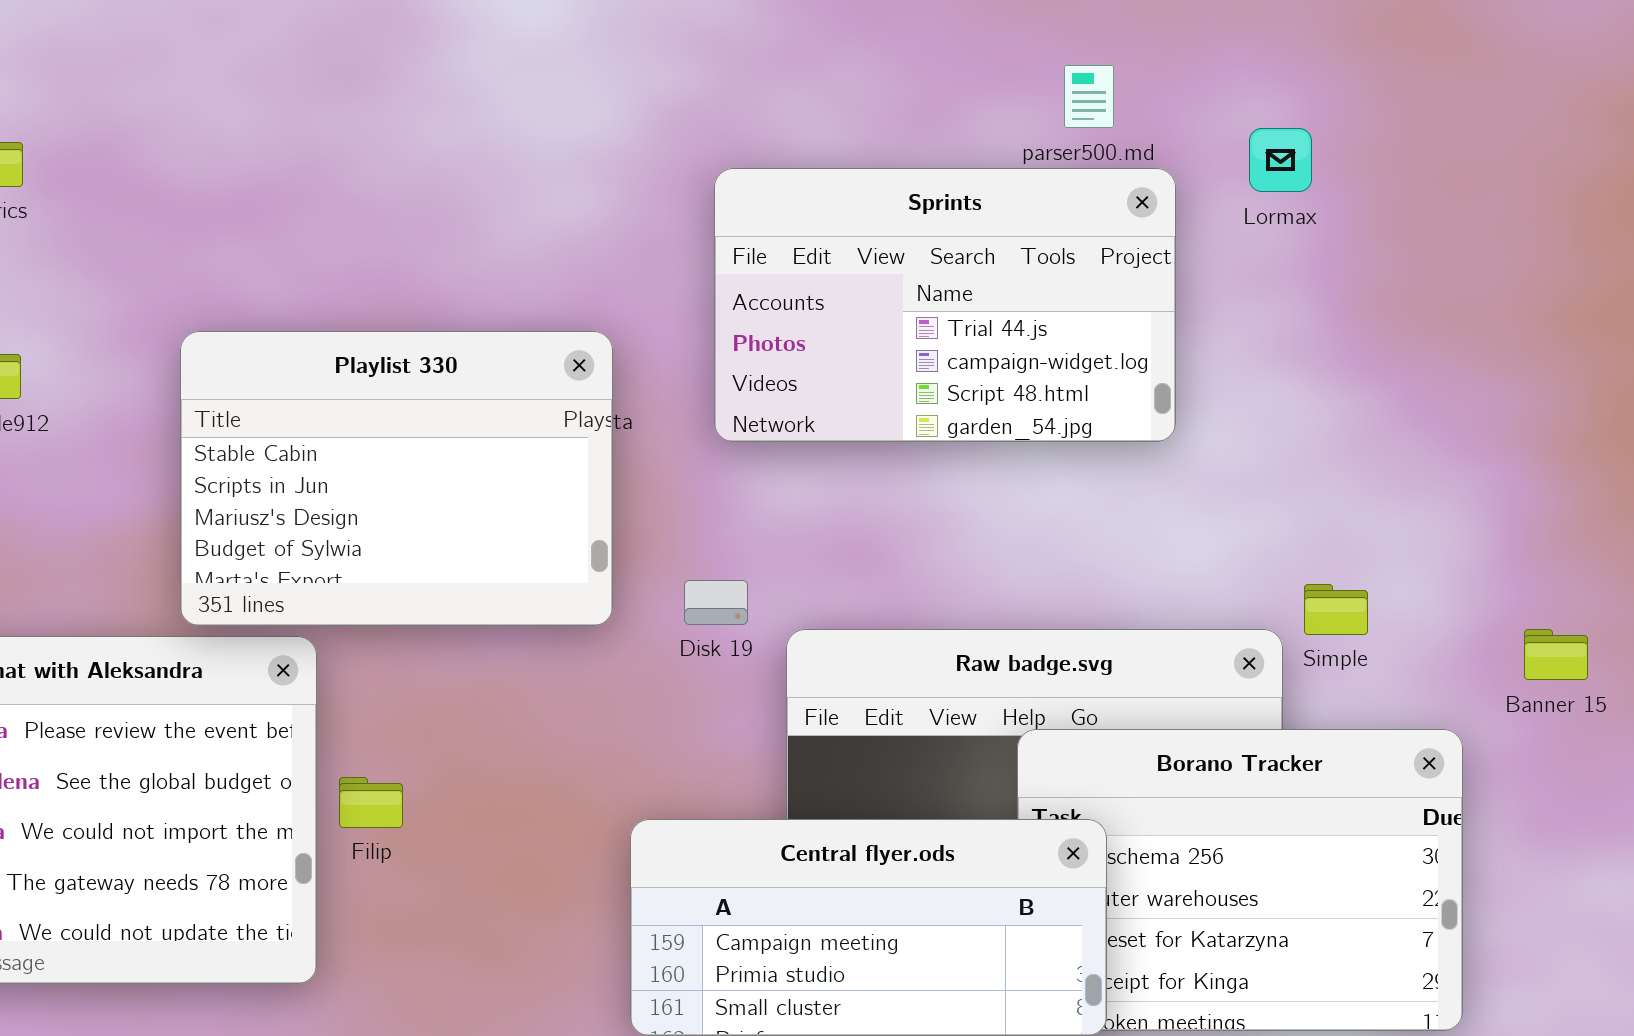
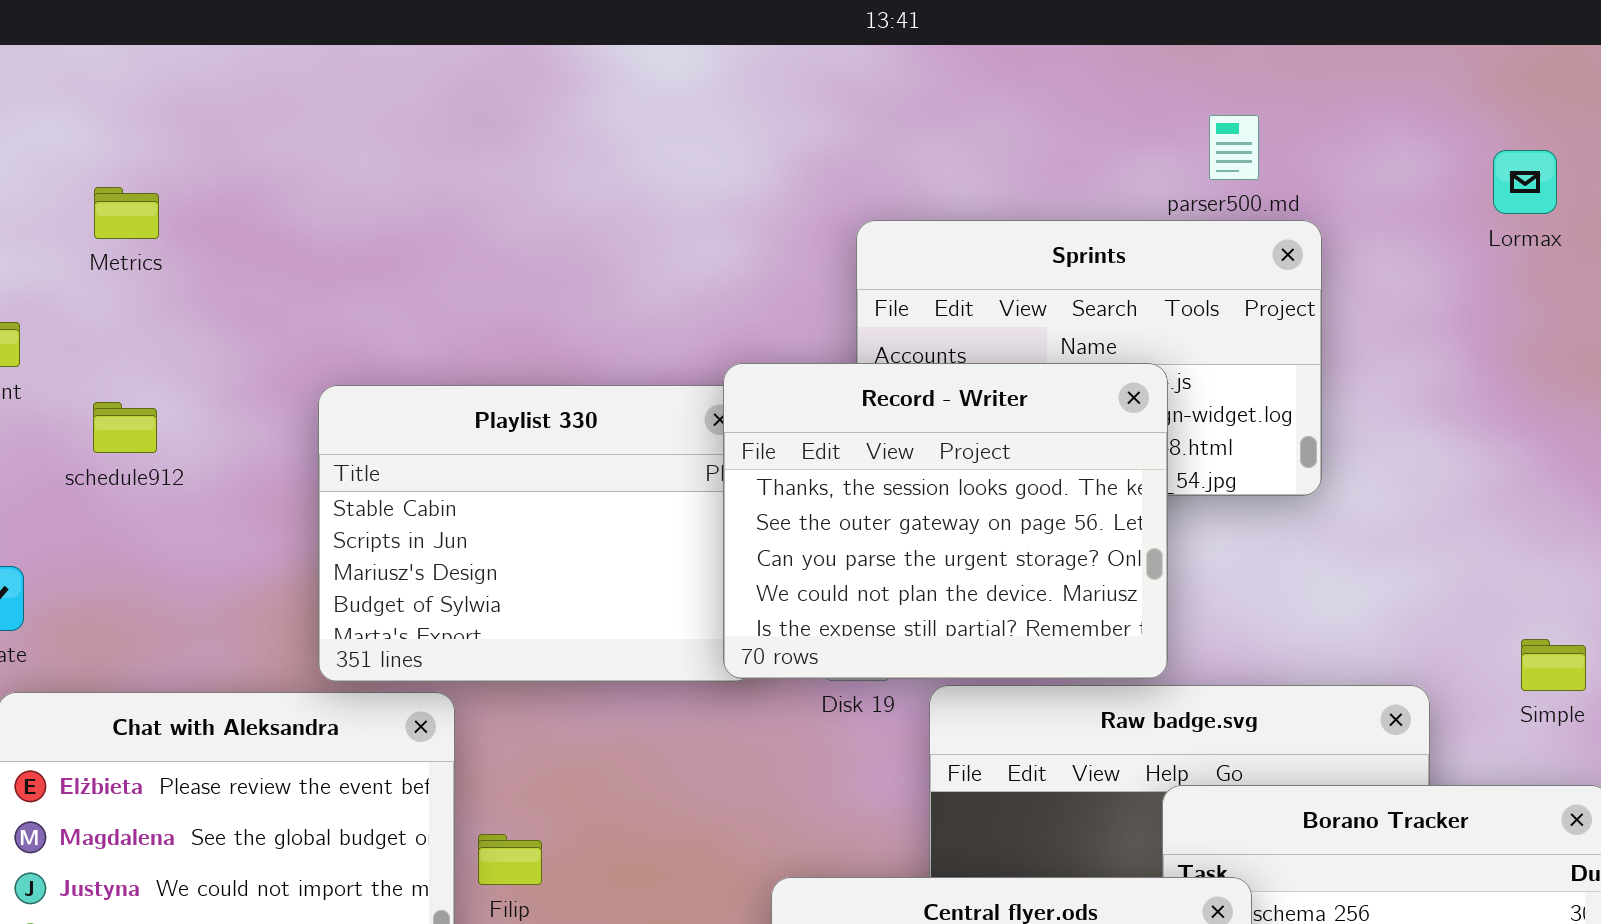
Lormax: [1249,128,1312,192] -> [1493,150,1557,214], moved
Record - Writer: none -> [723,363,1168,679], opened
Simple: [1304,584,1368,635] -> [1521,639,1586,691], moved

